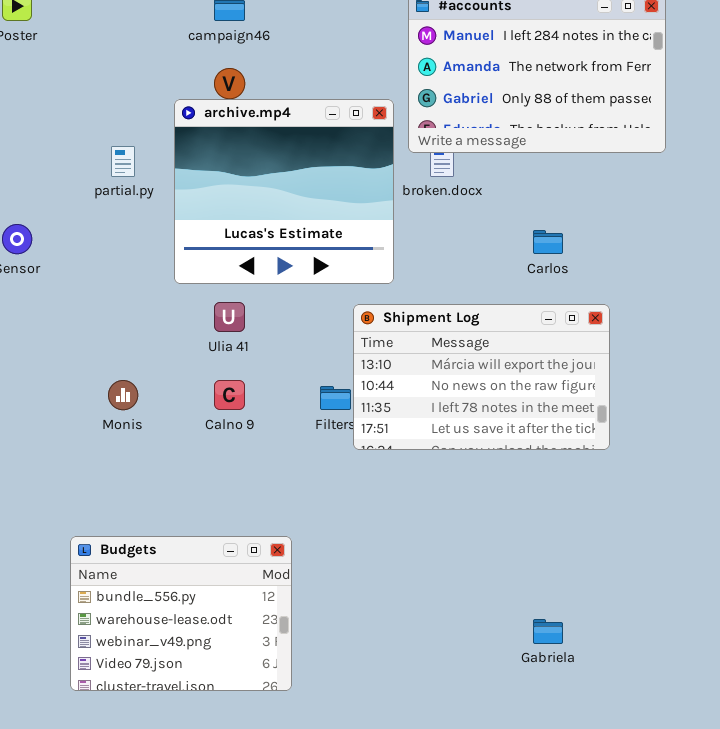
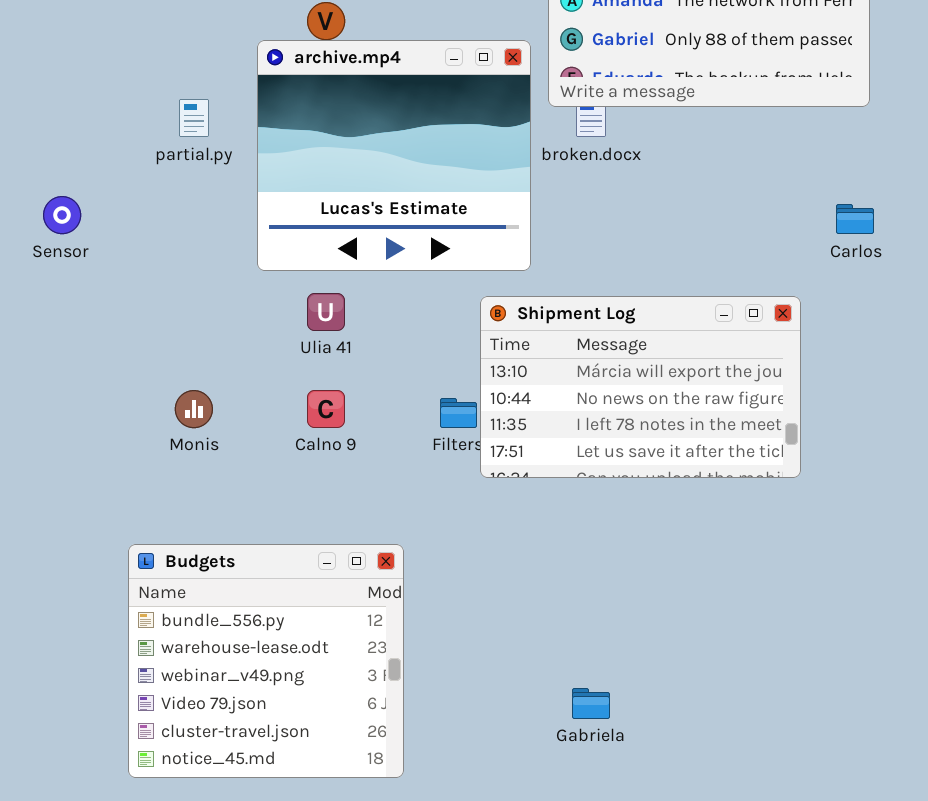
Carlos: [533,230,563,254] -> [836,204,874,234], moved
Budgets: [70,536,292,691] -> [128,544,404,778], resized
Gabriela: [533,619,563,644] -> [572,688,610,719], moved

